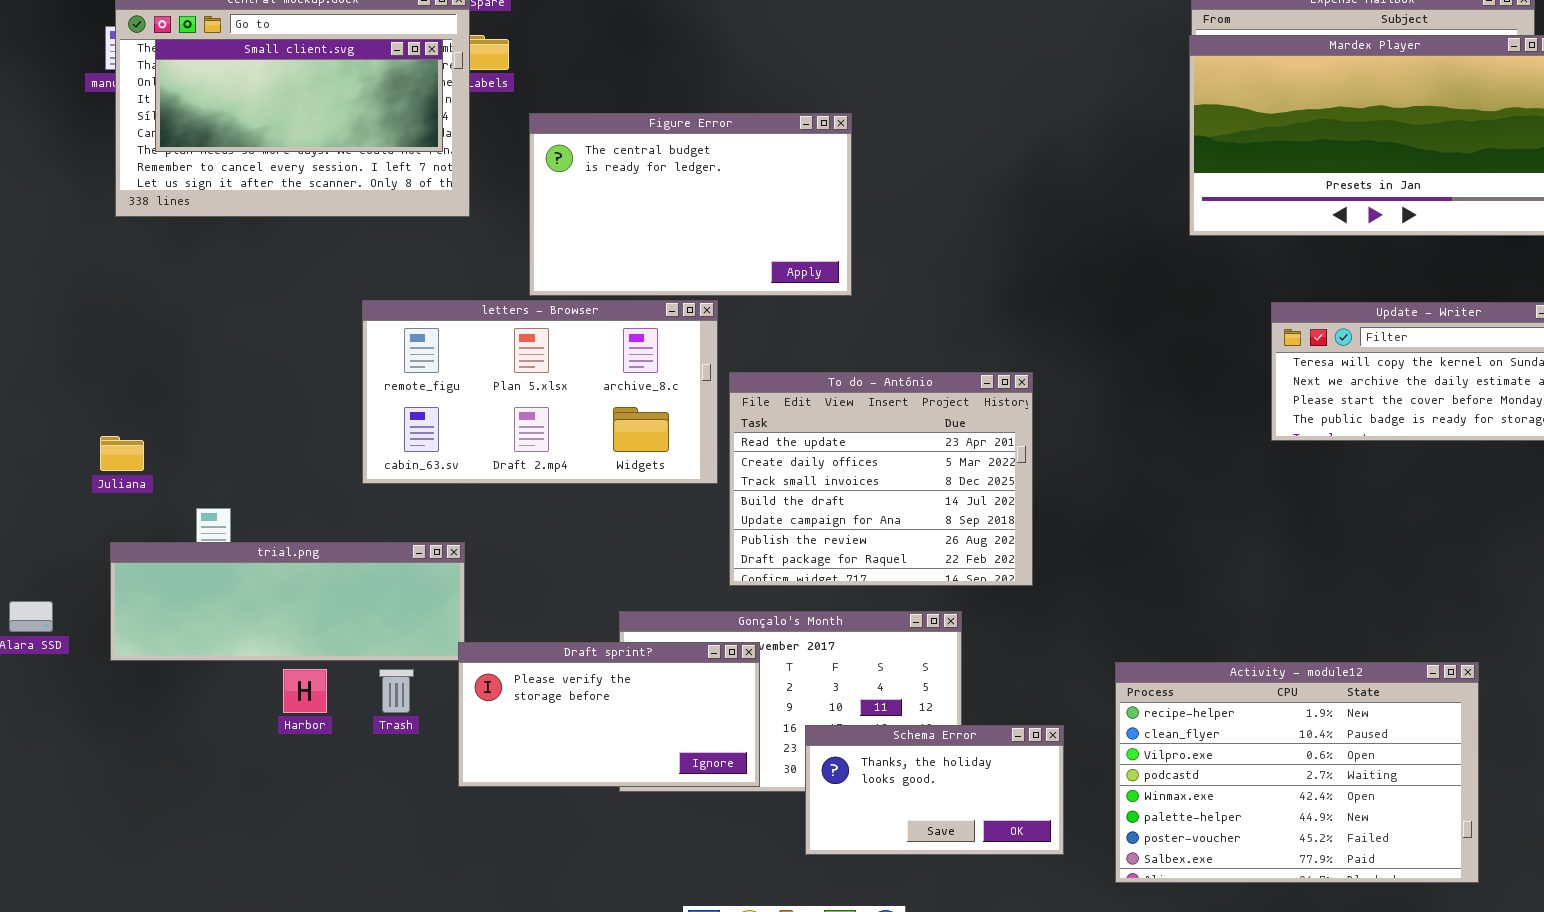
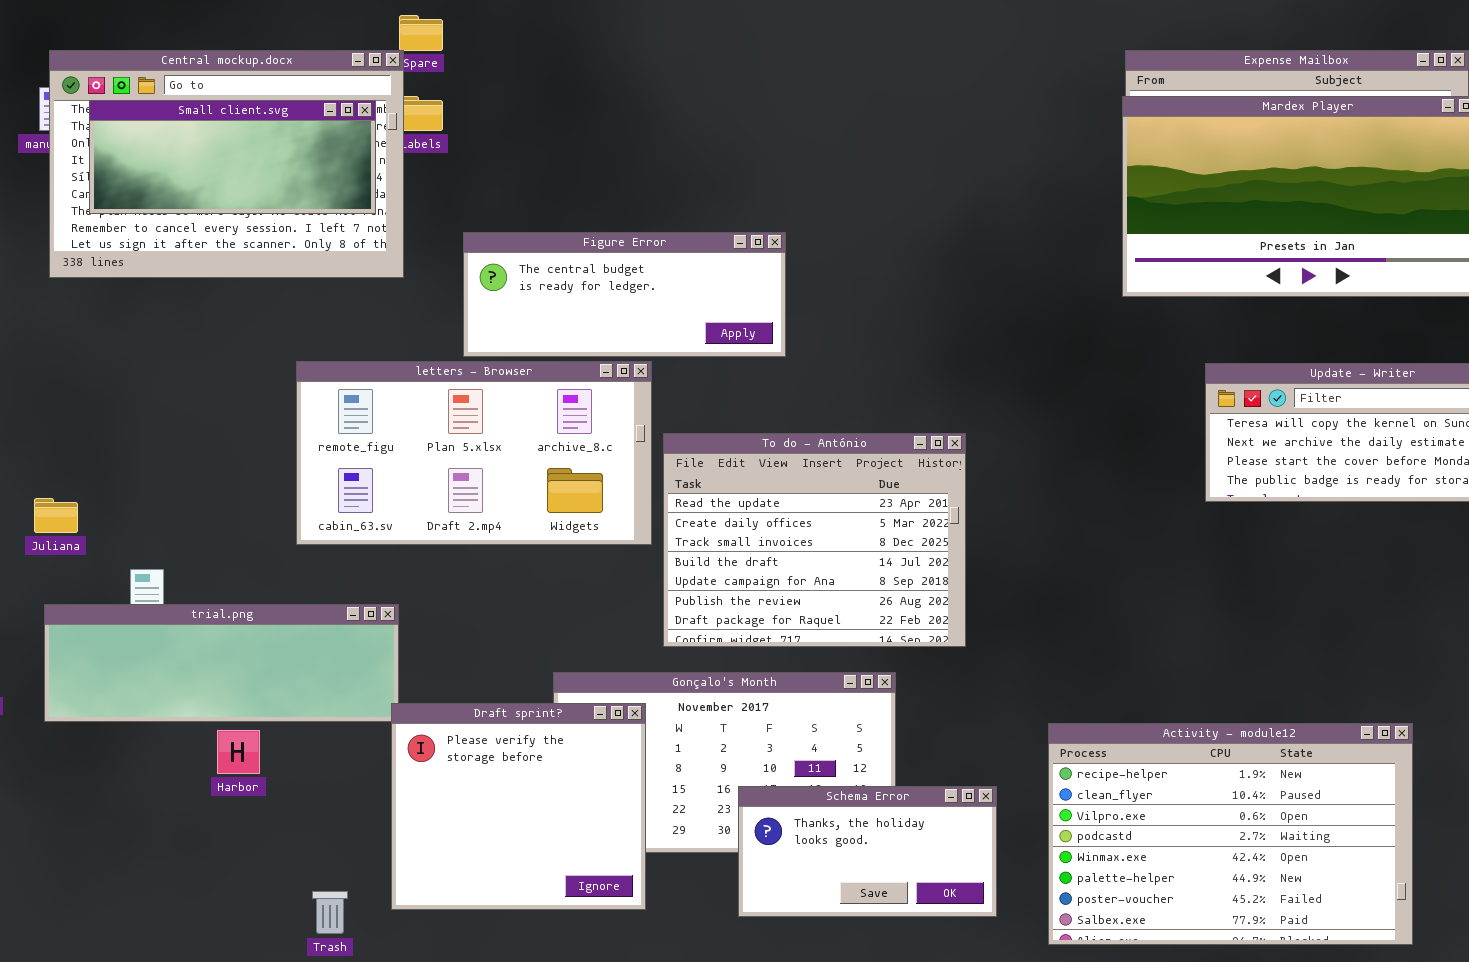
Figure Error: [529,113,852,296] -> [463,232,786,357], resized
Draft sprint?: [458,642,760,787] -> [391,703,646,910], resized
Trash: [379,669,414,713] -> [312,891,348,934], moved

